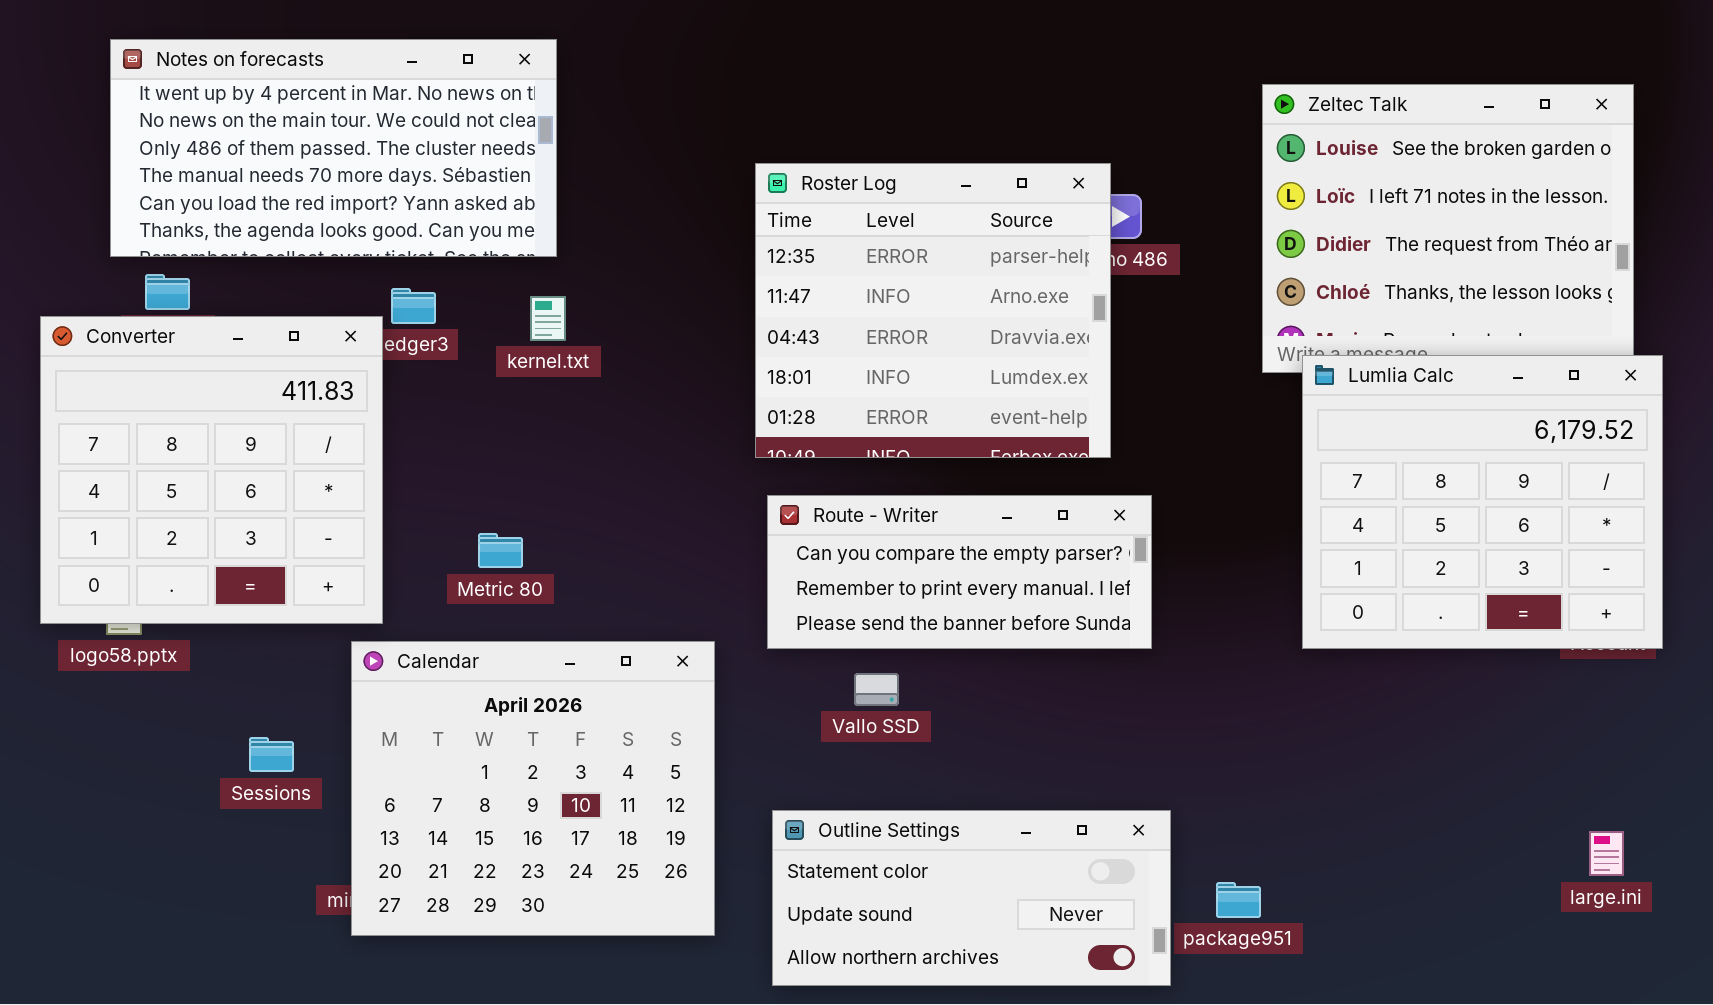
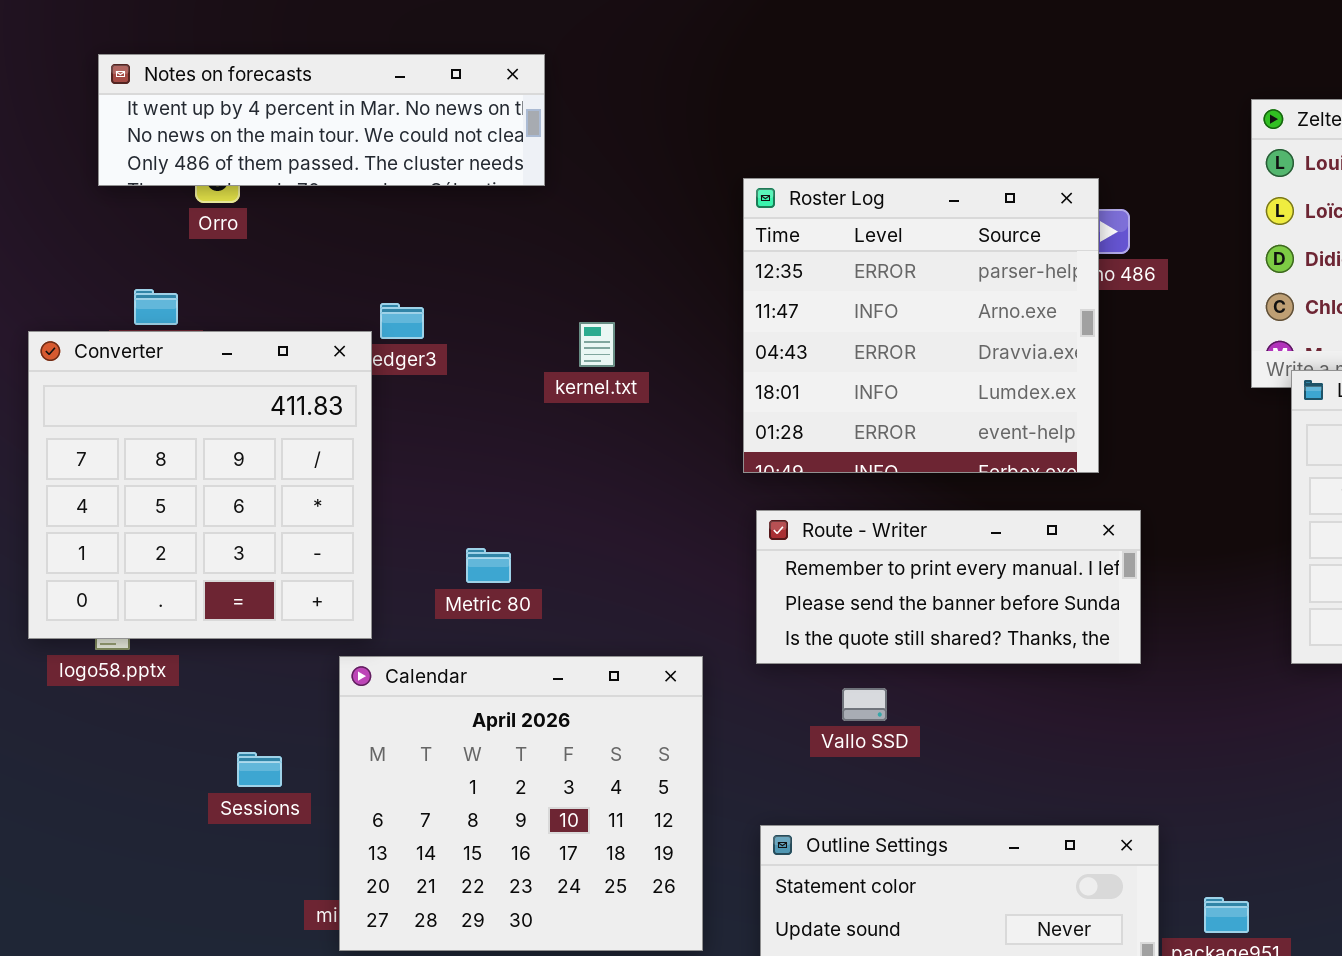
Notes on forecasts: [110,39,557,257] -> [98,54,545,186], resized
kernel.txt: [530,296,566,341] -> [579,322,615,367], moved
Route - Writer: [767,495,1152,649] -> [756,510,1141,664], scrolled down 1 row

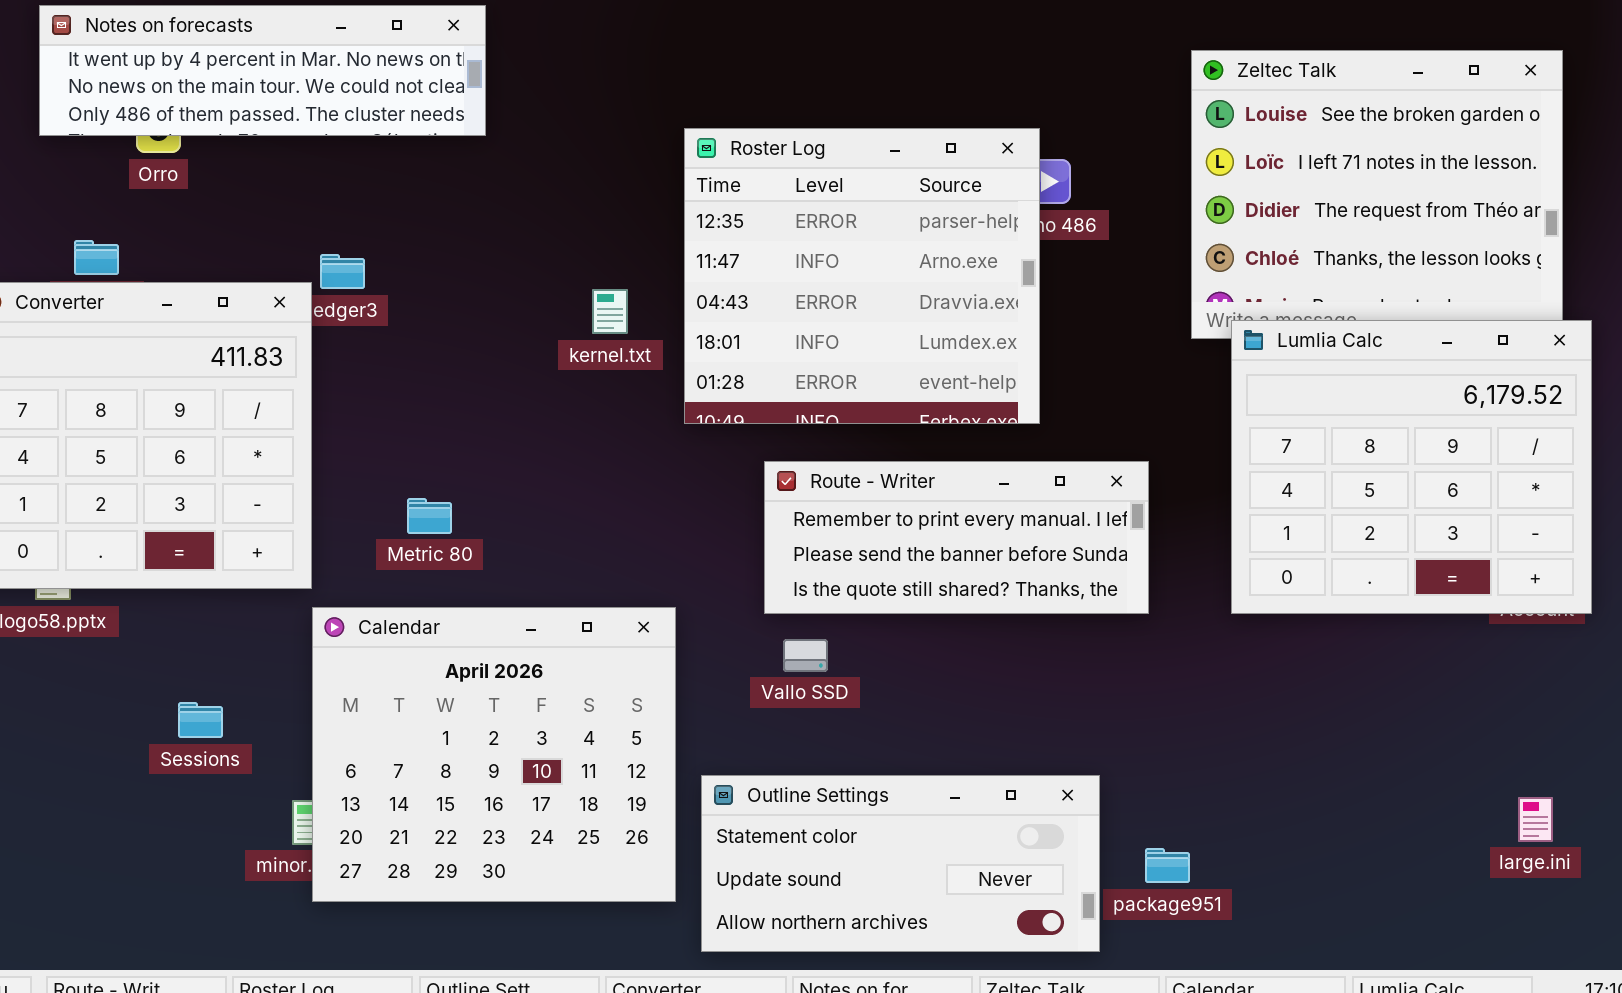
kernel.txt: [579,322,615,367] -> [592,289,628,334], moved
Route - Writer: [756,510,1141,664] -> [764,461,1149,614], moved
Calendar: [339,656,703,951] -> [312,607,676,902], moved

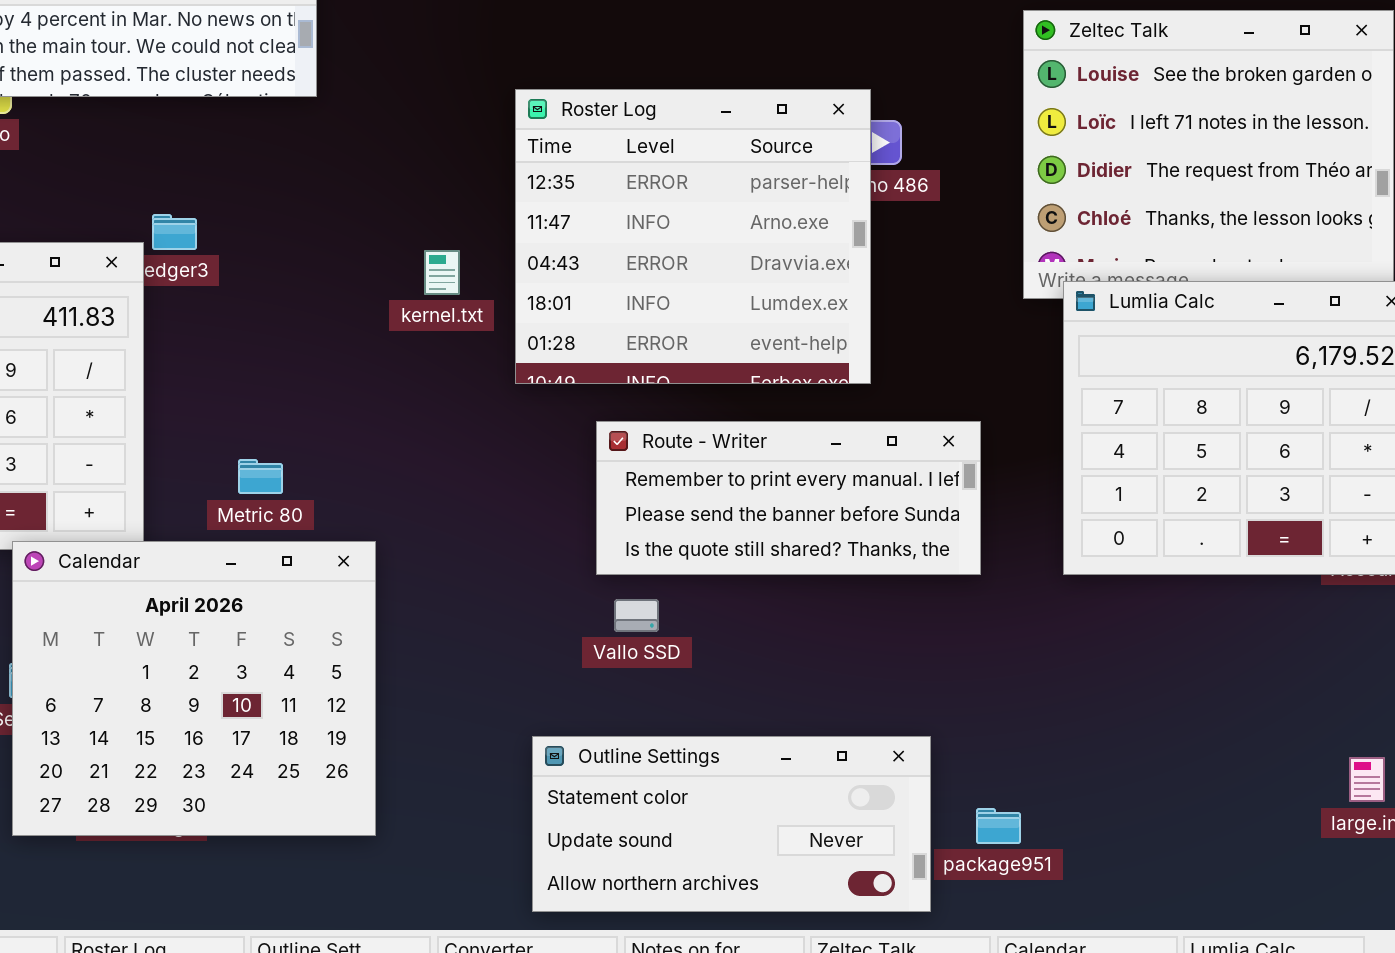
Calendar: [312,607,676,902] -> [12,541,376,836], moved

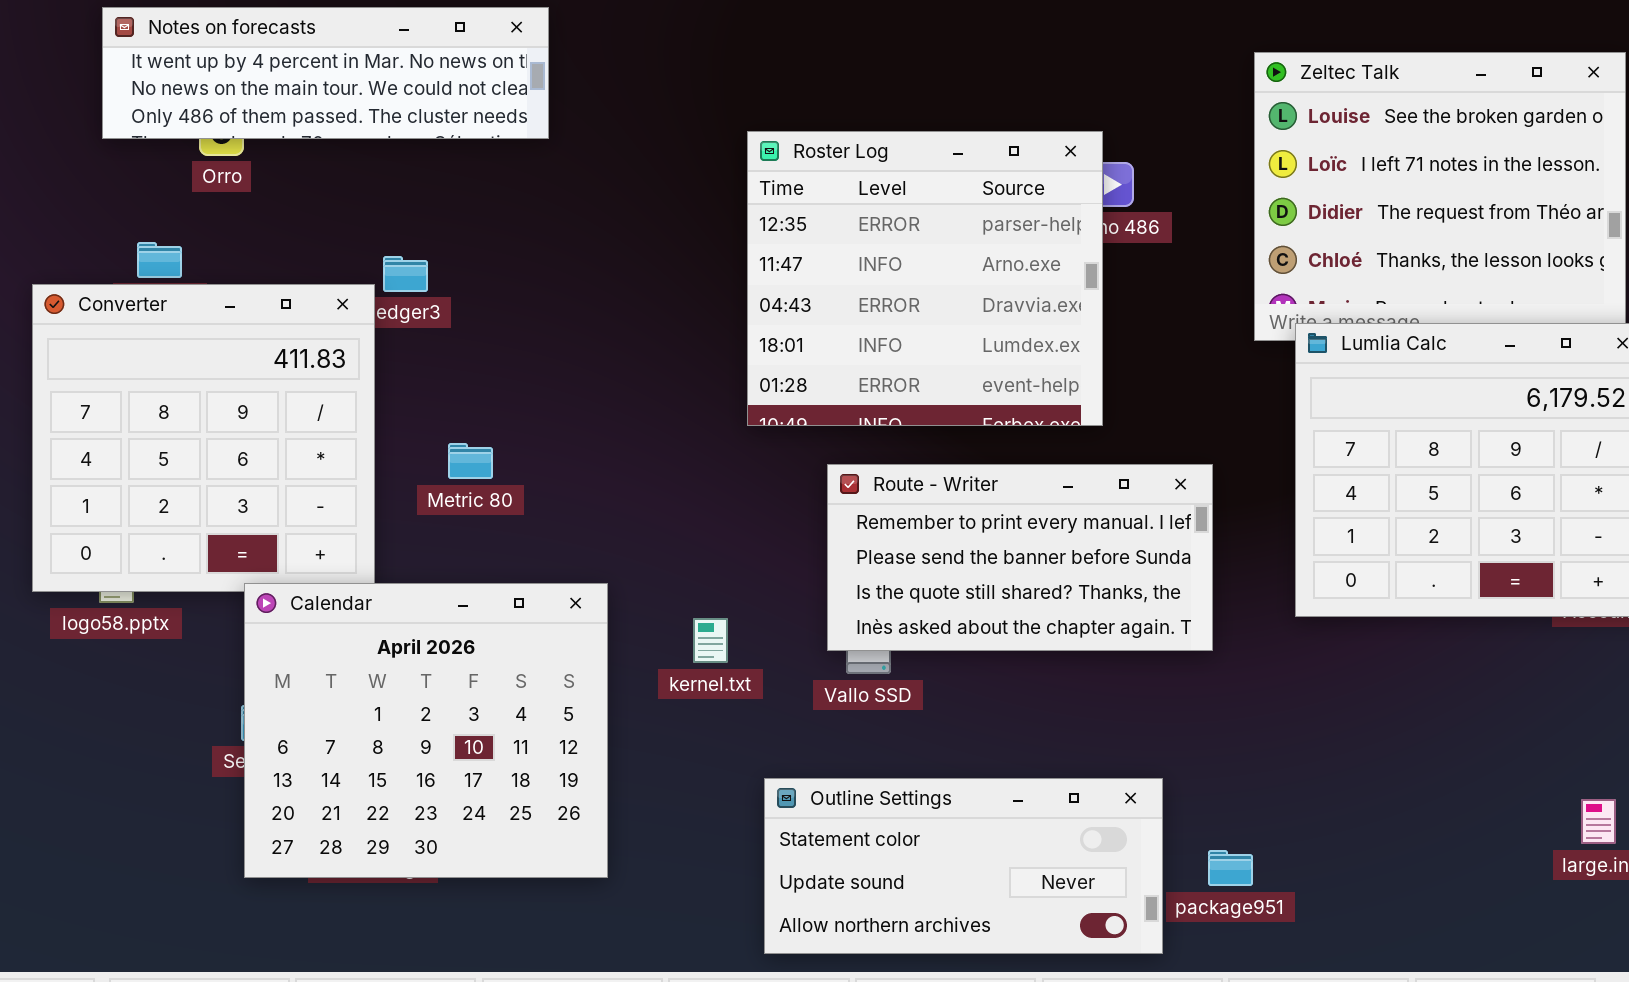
kernel.txt: [424,250,460,295] -> [693,618,728,663], moved
Route - Writer: [596,421,981,575] -> [827,464,1213,651], resized
Metric 80: [238,459,283,494] -> [448,443,493,479], moved

